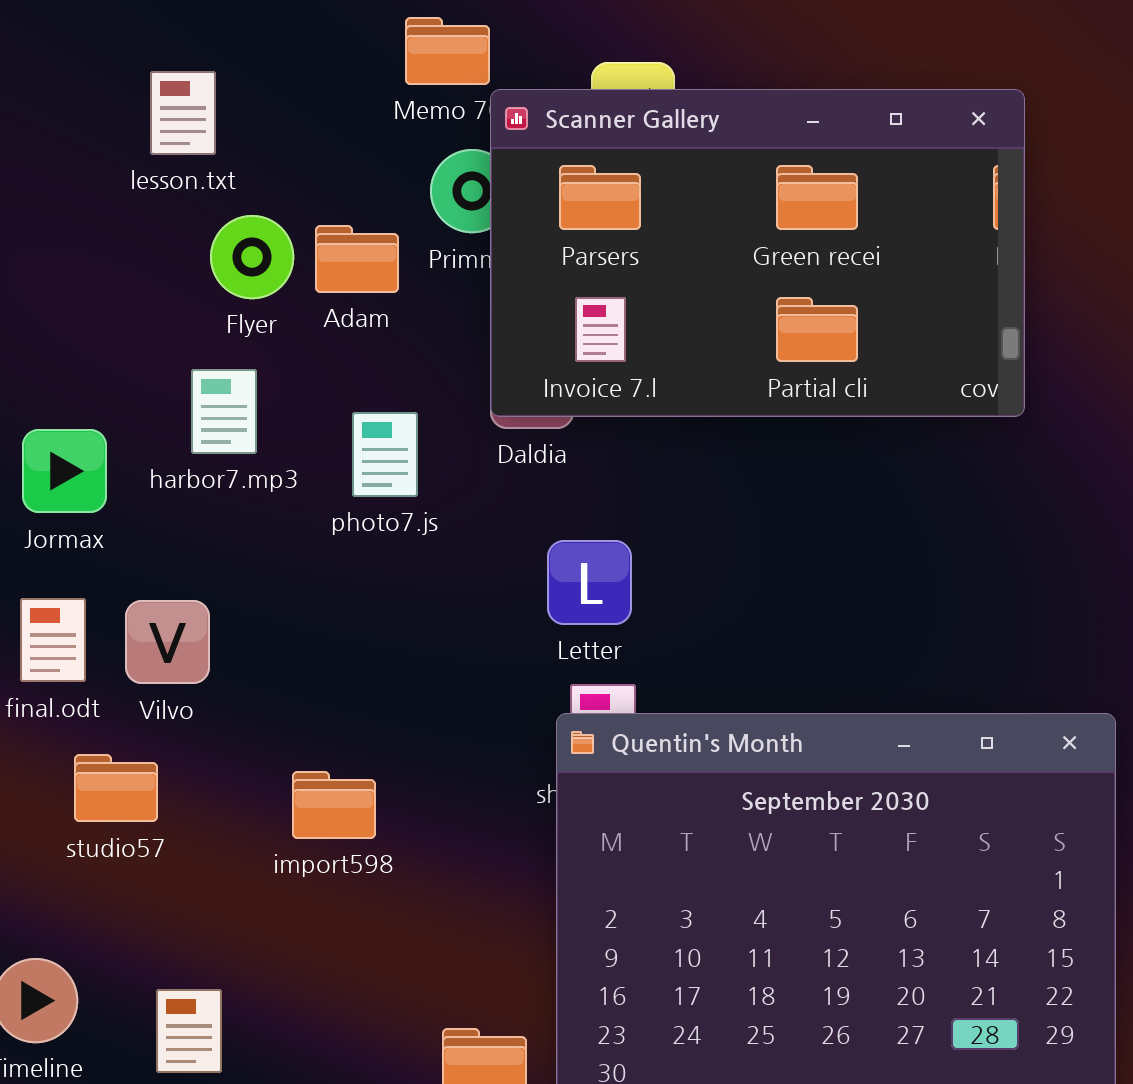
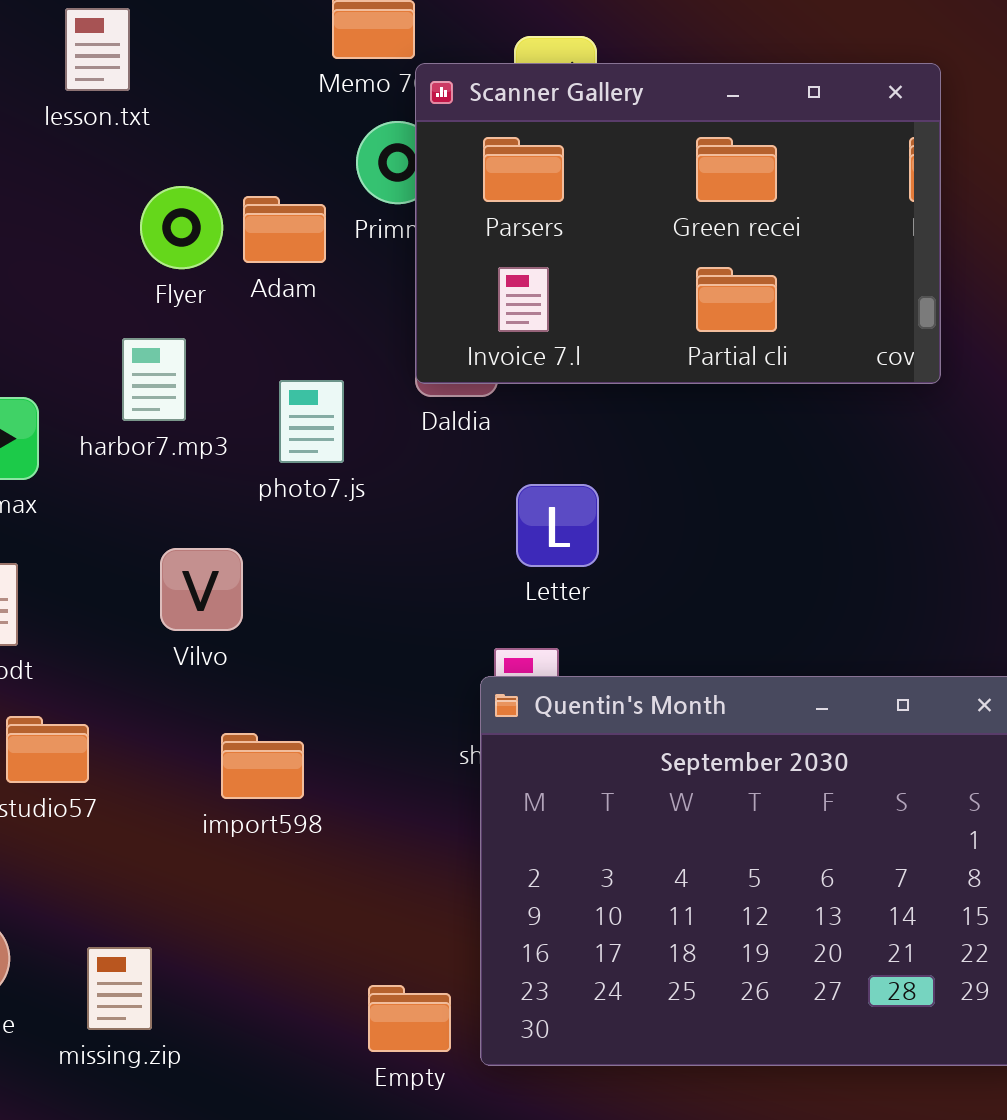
lesson.txt: [150,71,216,155] -> [65,8,130,91], moved
Letter: [547,540,632,625] -> [516,484,599,567], moved
Vilvo: [125,600,210,684] -> [160,548,243,631], moved

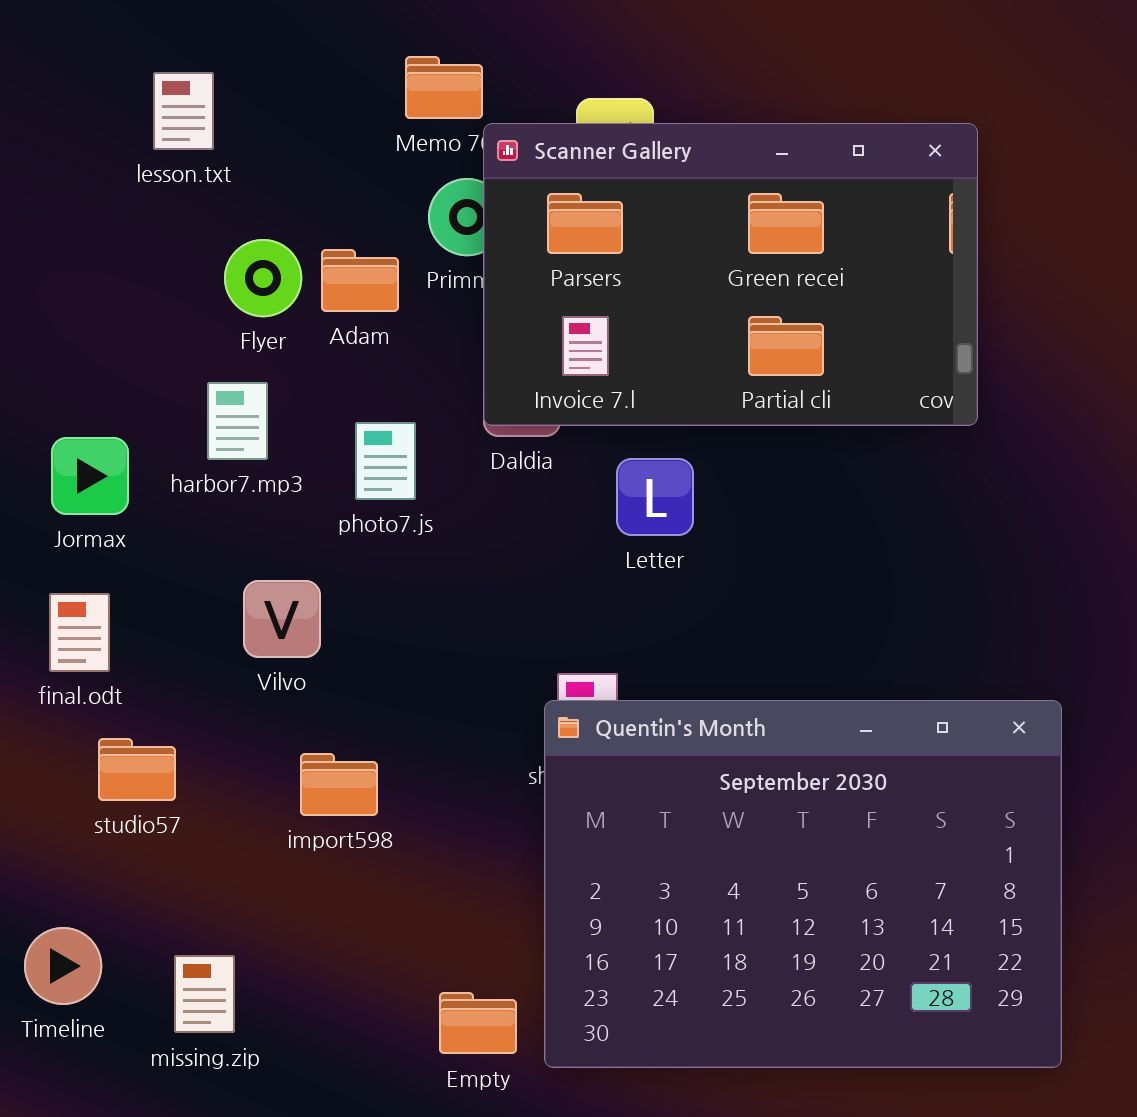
Letter: [516,484,599,567] -> [616,458,694,536], moved

